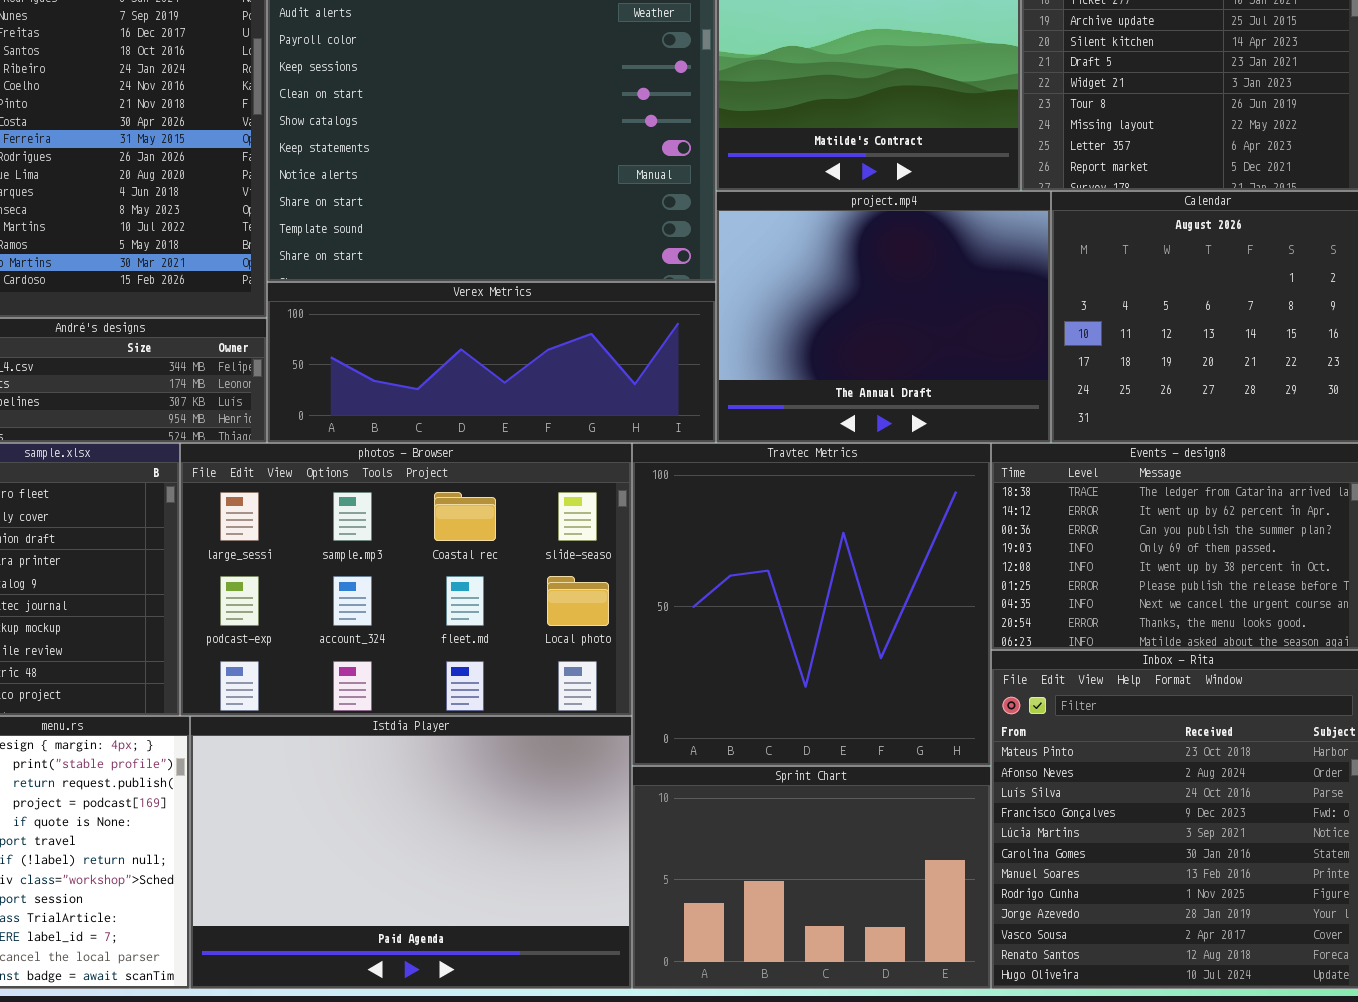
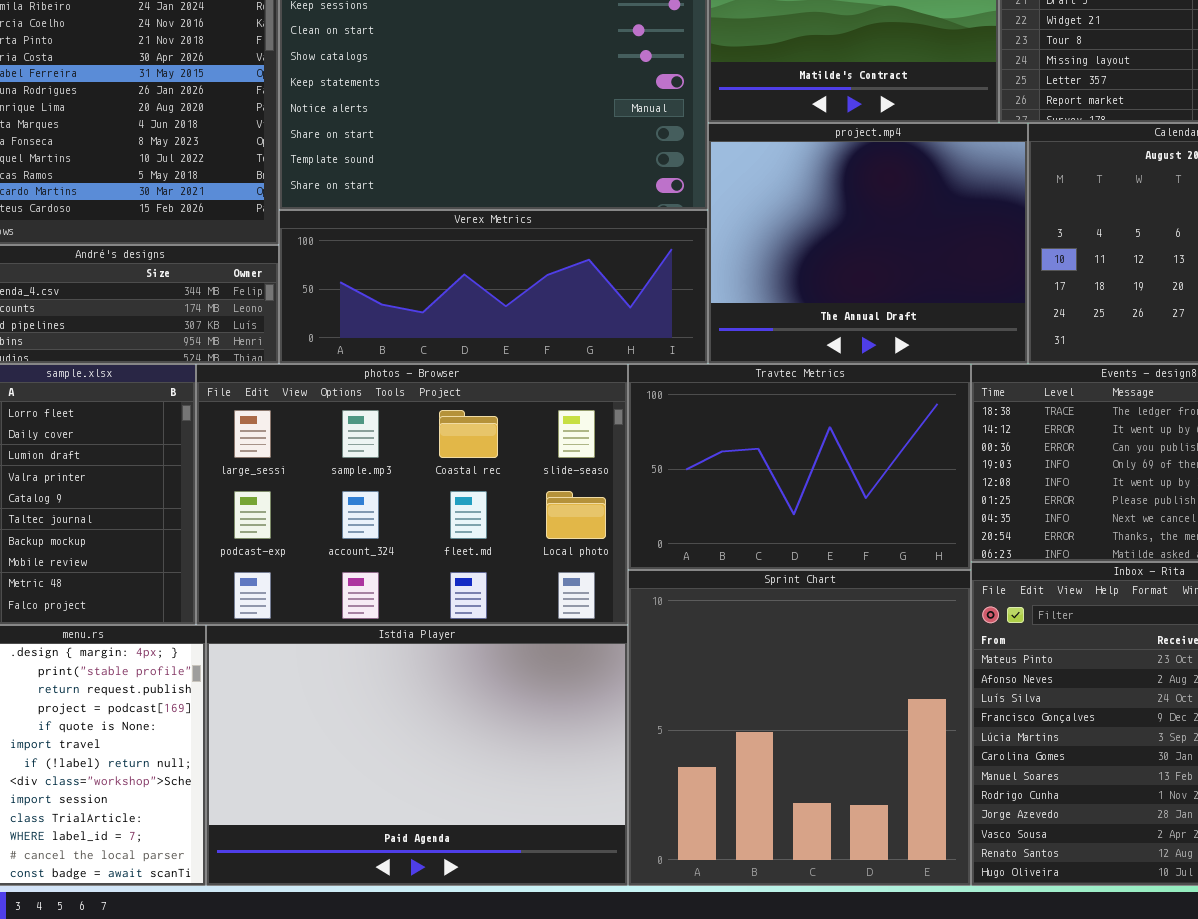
Travtec Metrics: [632,443,991,766] -> [628,364,971,570], resized
Sprint Chart: [632,766,991,989] -> [628,570,971,886], resized

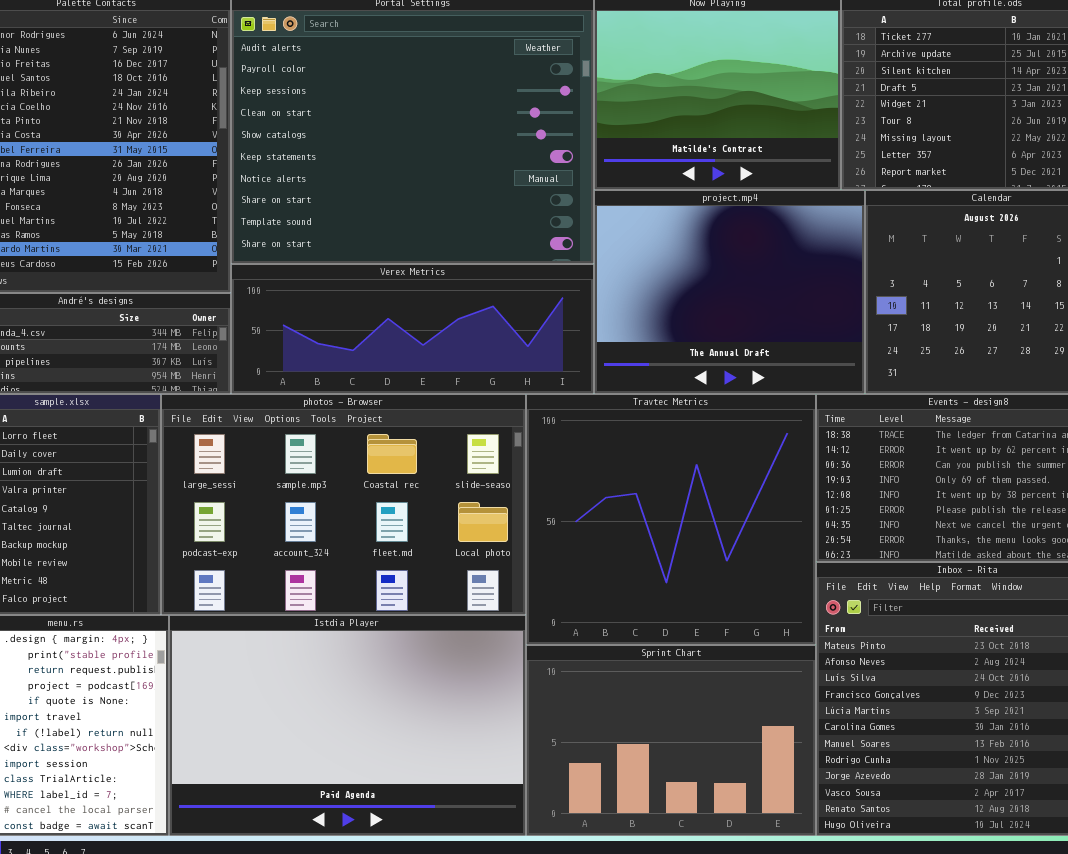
Travtec Metrics: [628,364,971,570] -> [526,394,816,645], resized
Sprint Chart: [628,570,971,886] -> [526,645,816,836], resized

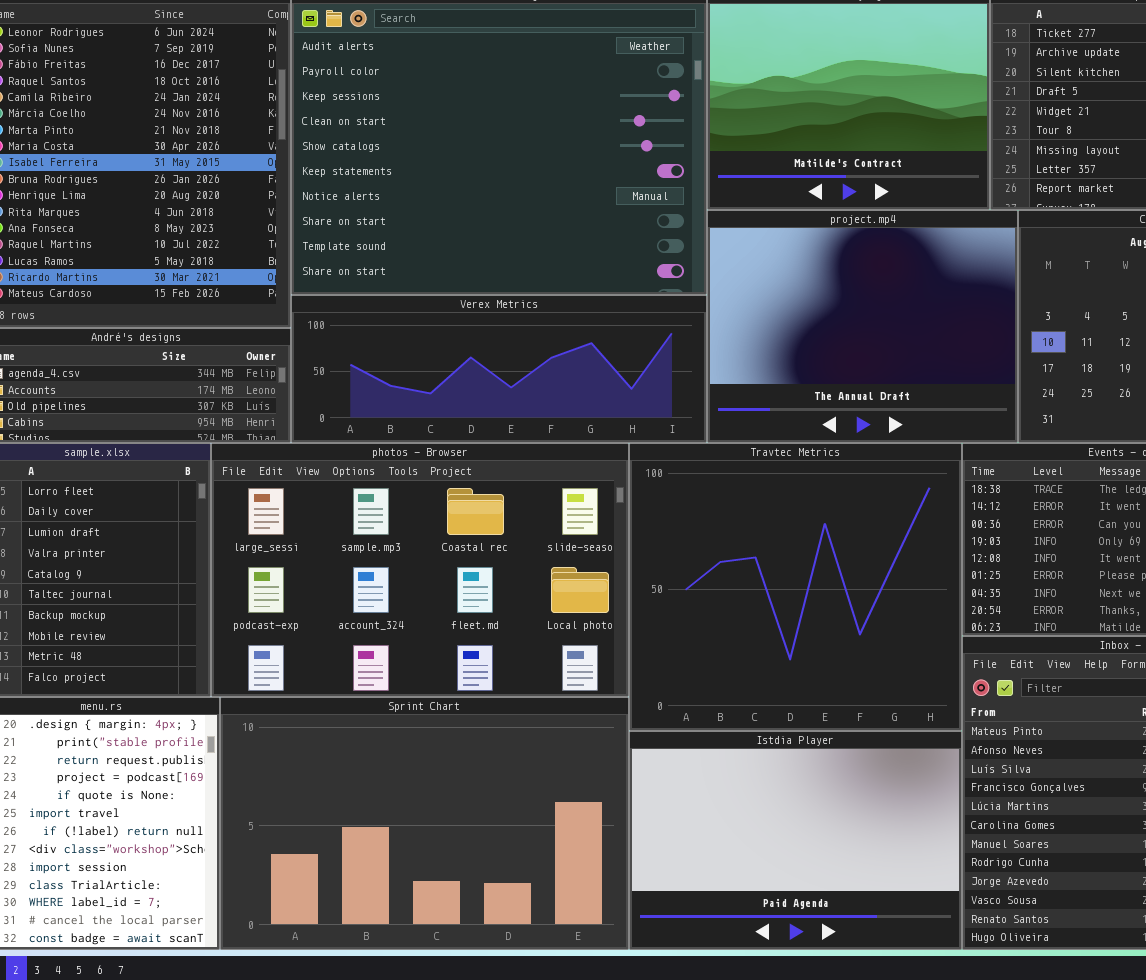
Istdia Player: [169,615,526,836] -> [629,731,962,950], moved, resized
Sprint Chart: [526,645,816,836] -> [220,697,629,950], moved, resized

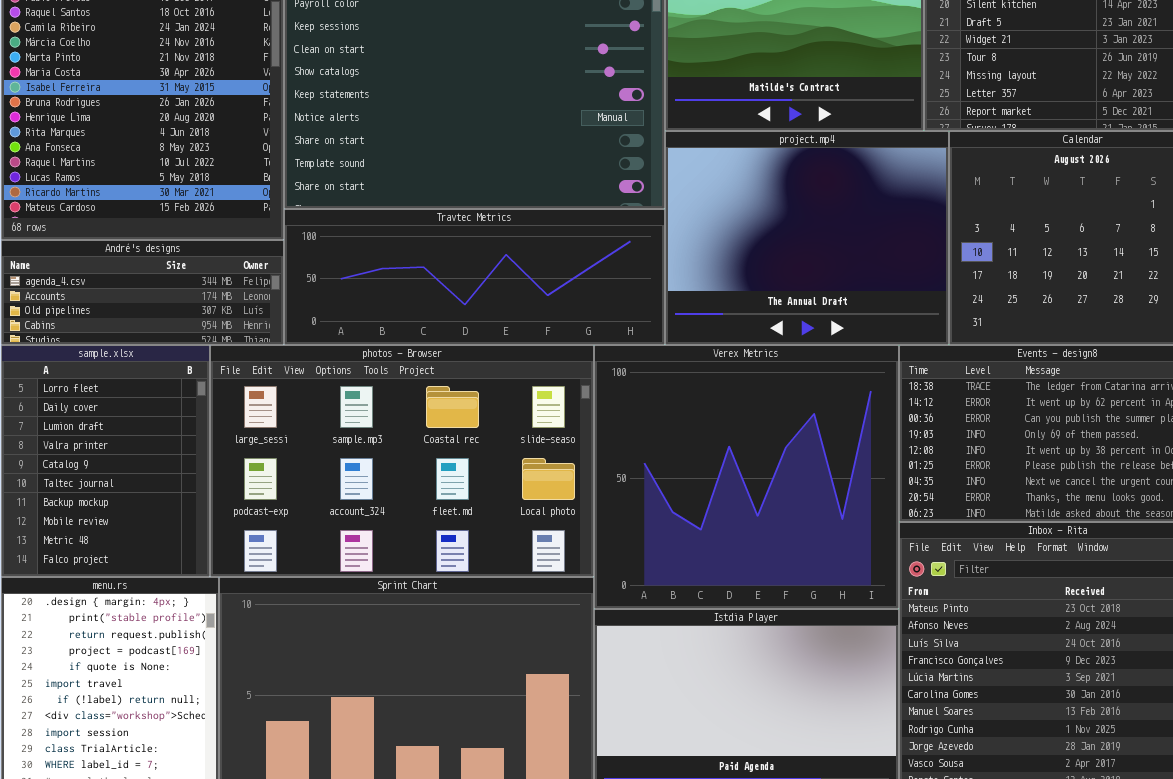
Verex Metrics: [291,295,707,443] -> [594,345,899,609], moved, resized
Travtec Metrics: [629,443,962,731] -> [284,209,665,345], moved, resized

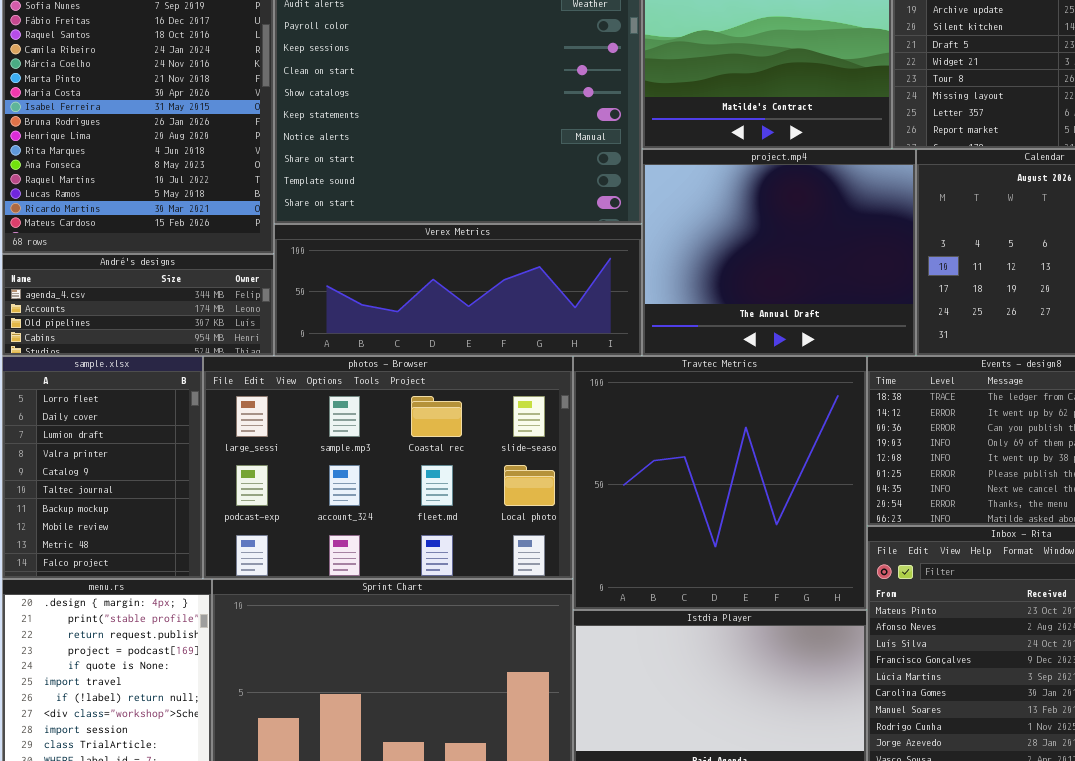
Travtec Metrics: [284,209,665,345] -> [573,356,867,610], moved, resized
Verex Metrics: [594,345,899,609] -> [274,224,642,356], moved, resized

